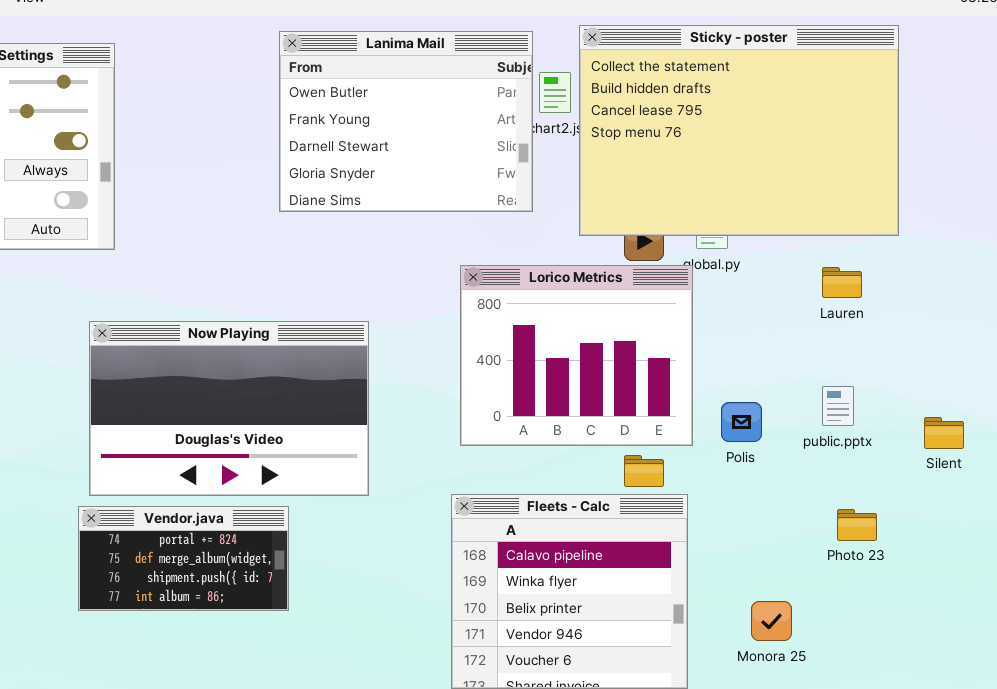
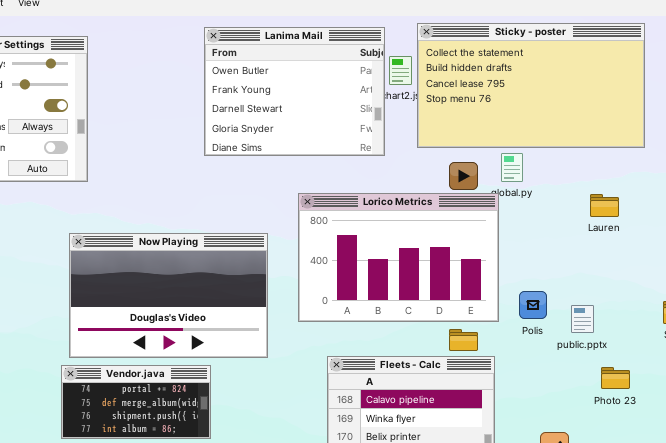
Sticky - poster: [579,25,899,236] -> [417,23,645,148], resized
Lorico Metrics: [460,265,693,446] -> [298,193,499,322], resized
public.pptx: [822,386,854,426] -> [571,305,594,333], moved

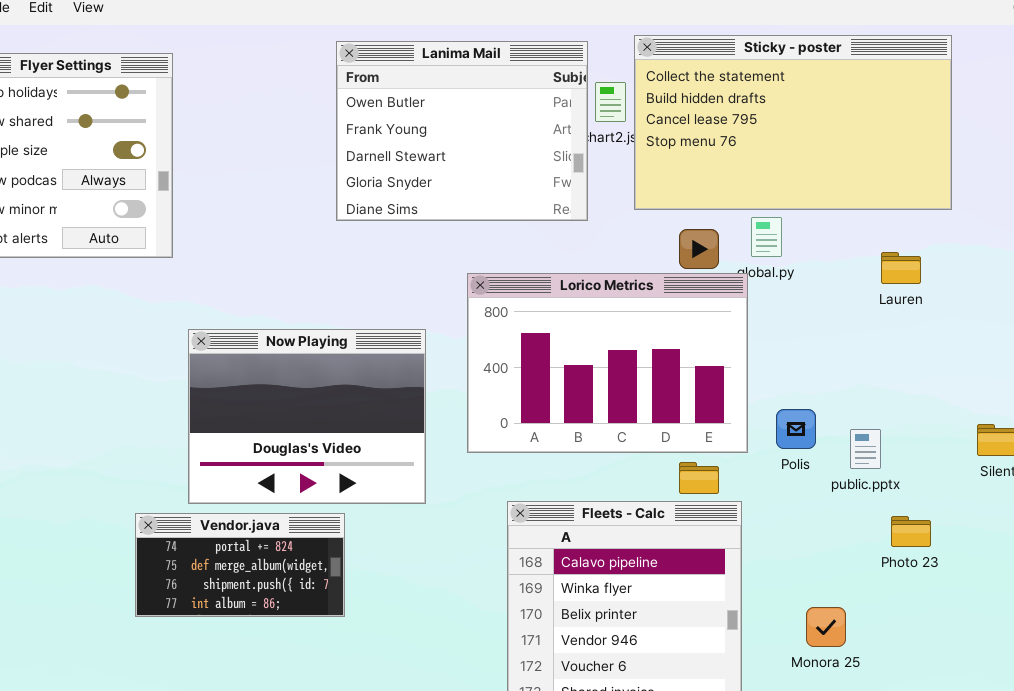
Lauren: [590,194,619,217] -> [881,252,921,284], moved
Now Playing: [69,233,268,358] -> [188,329,426,504], resized

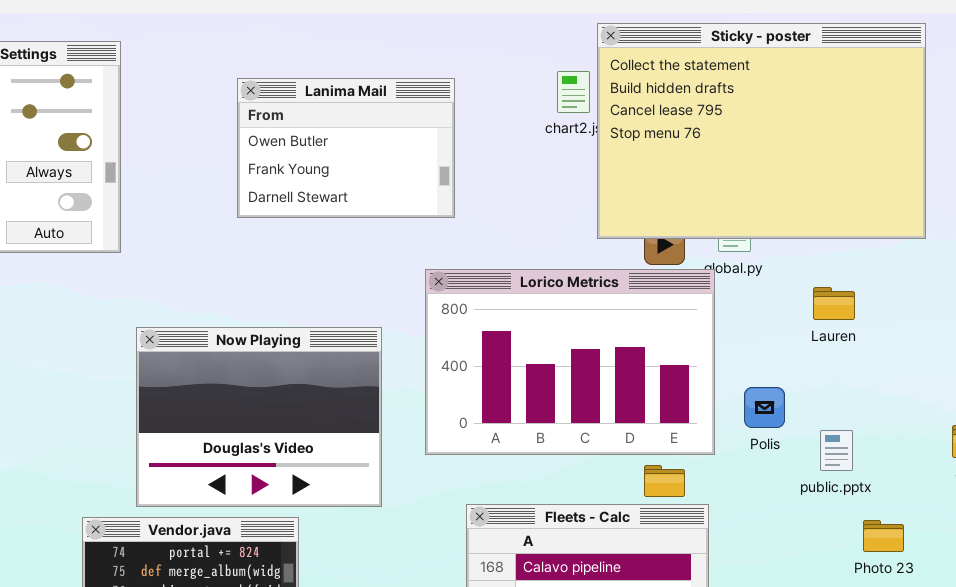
Sticky - poster: [634,35,952,210] -> [597,23,926,239], resized
Lanima Mail: [336,41,588,221] -> [237,78,455,218], moved, resized
Lauren: [881,252,921,284] -> [813,287,855,320], moved
Polis: [776,409,816,449] -> [744,387,785,428], moved

